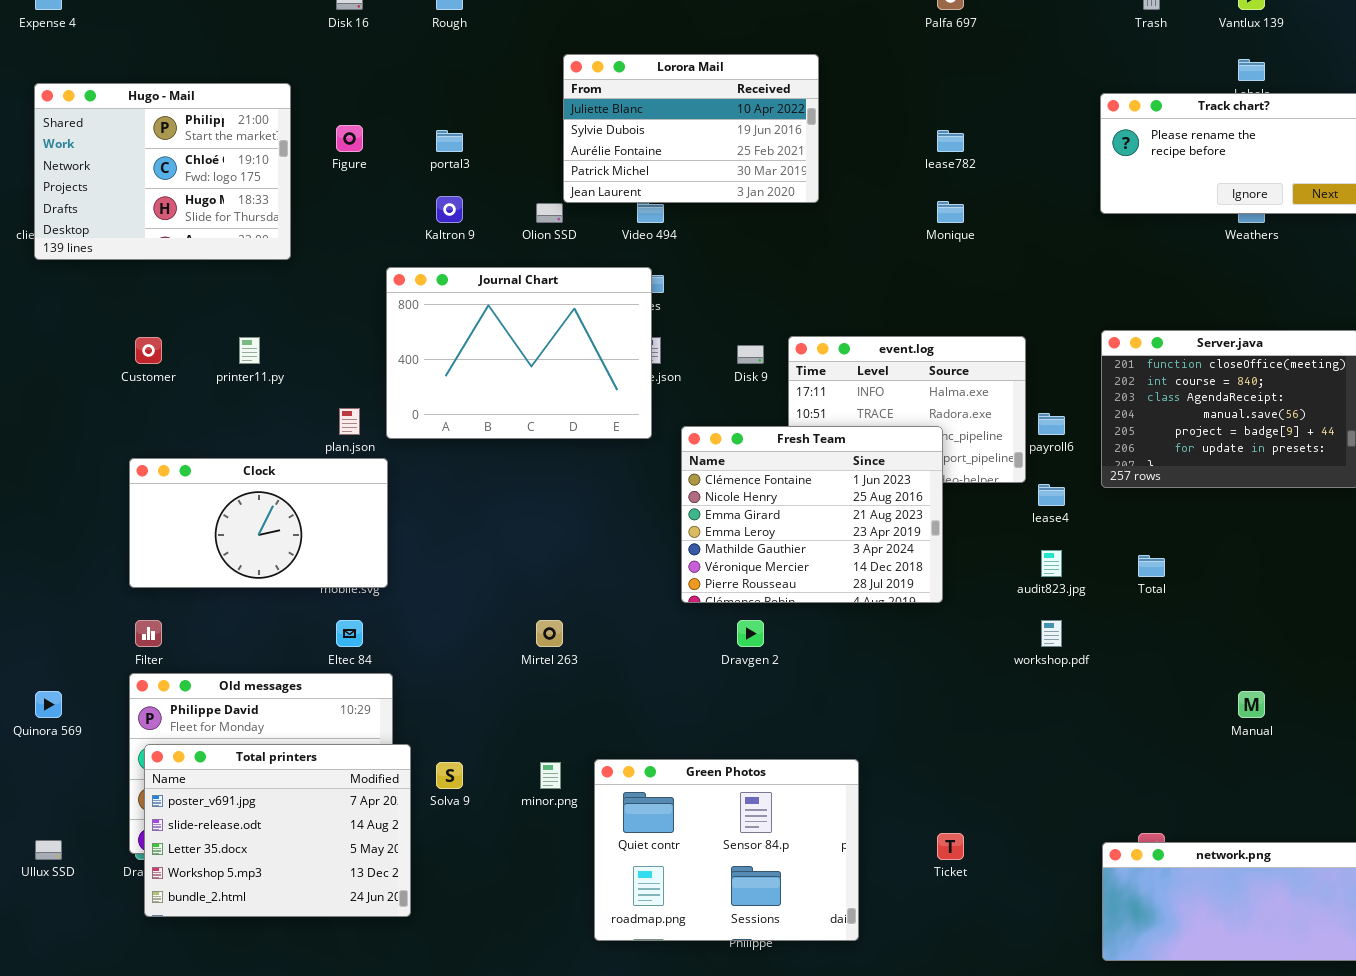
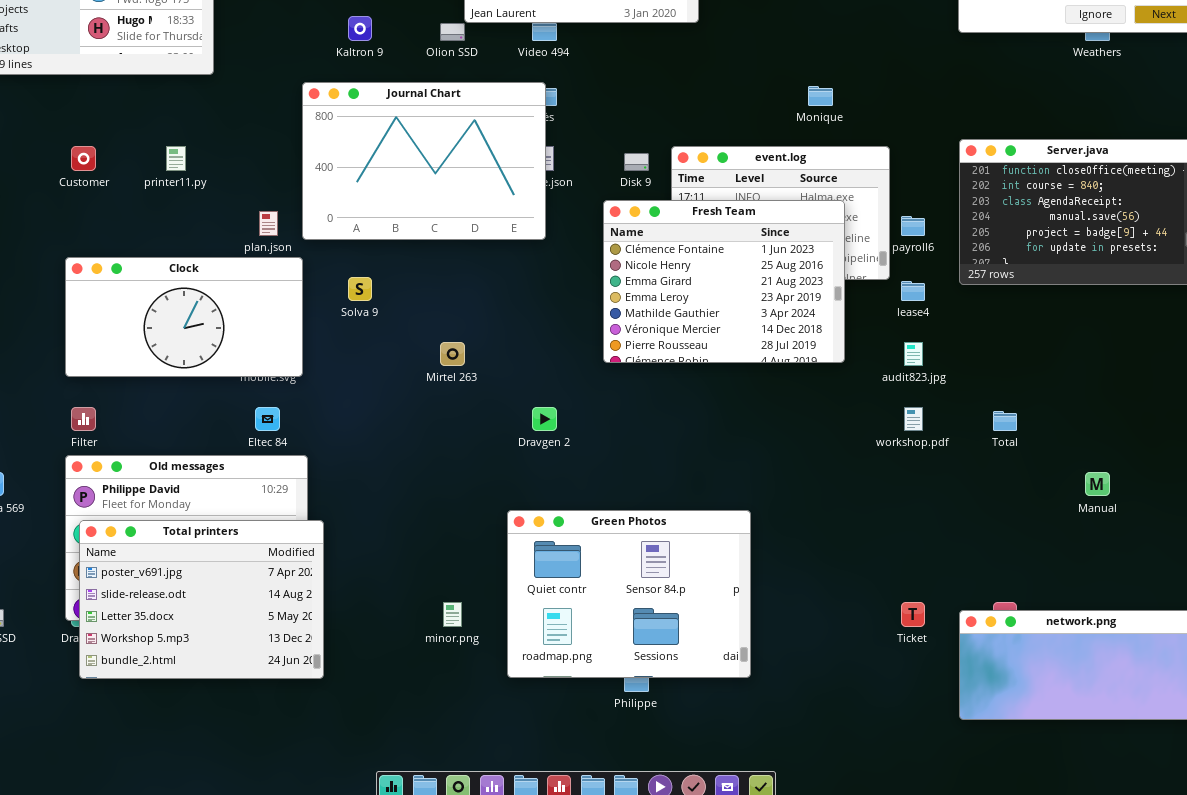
Monique: [937,201,964,223] -> [808,86,833,106], moved
Fresh Team: [681,426,943,603] -> [603,200,845,363], moved
Total: [1138,555,1165,577] -> [993,411,1017,431], moved
Mirtel 263: [536,620,563,647] -> [440,342,465,366], moved
Dravgen 2: [737,620,764,647] -> [532,407,557,431], moved
Green Photos: [594,759,859,941] -> [507,510,751,678], moved
Solva 9: [436,762,463,789] -> [348,277,372,301], moved
minor.png: [540,762,561,789] -> [443,602,462,627], moved
Ticket: [937,833,964,860] -> [901,602,925,627], moved

